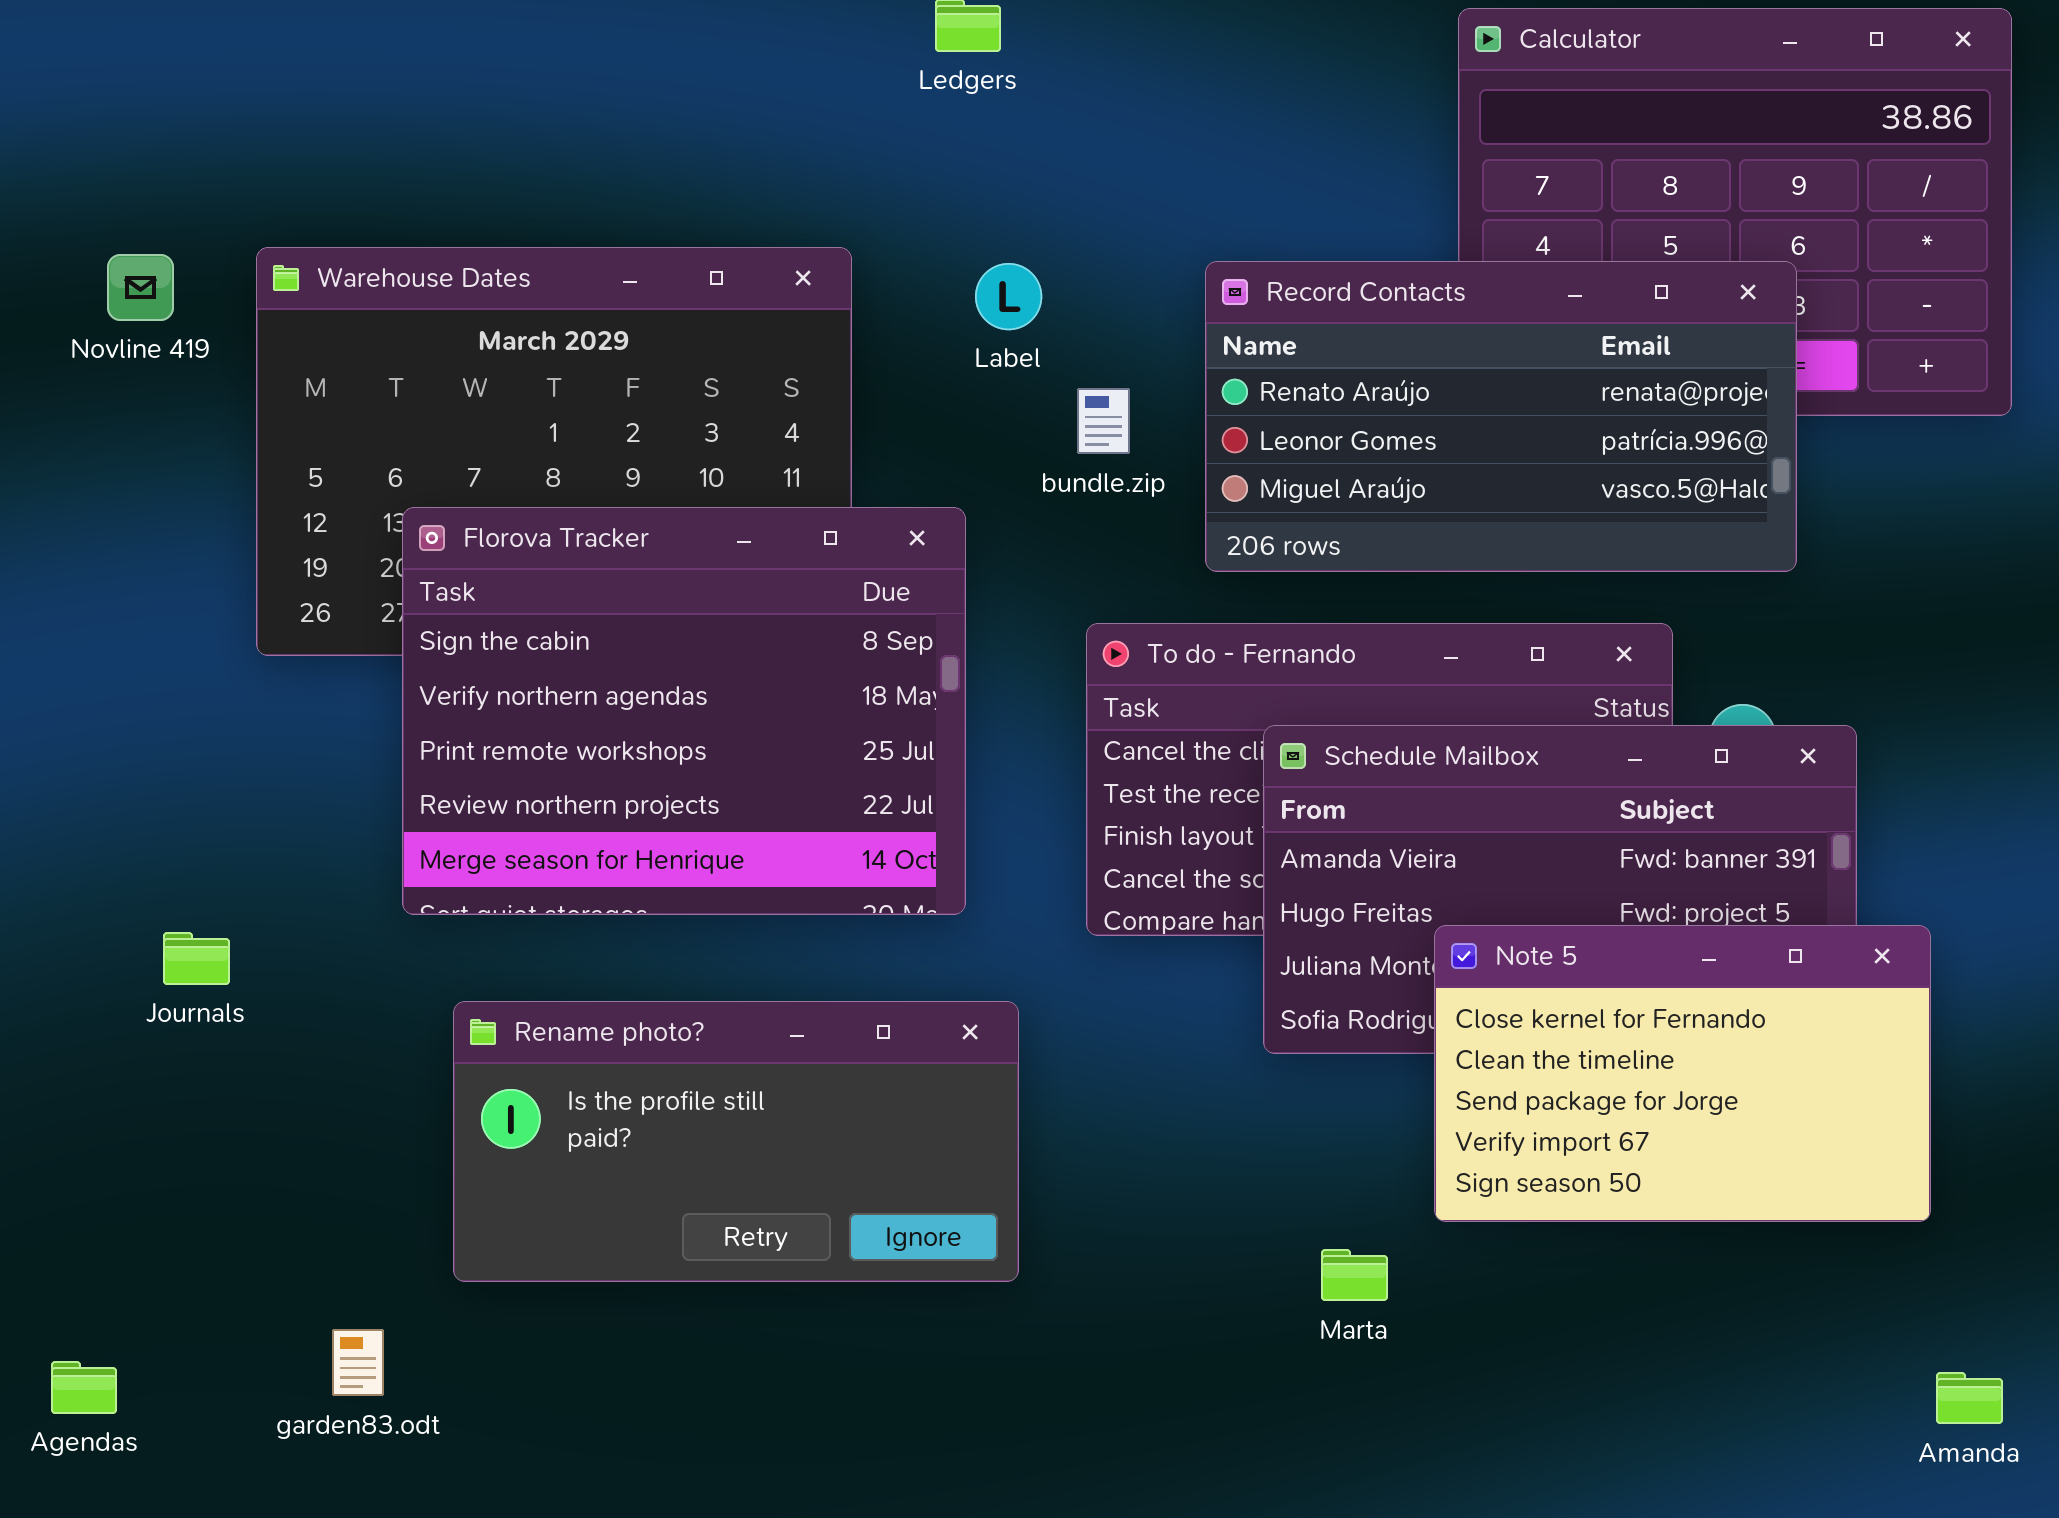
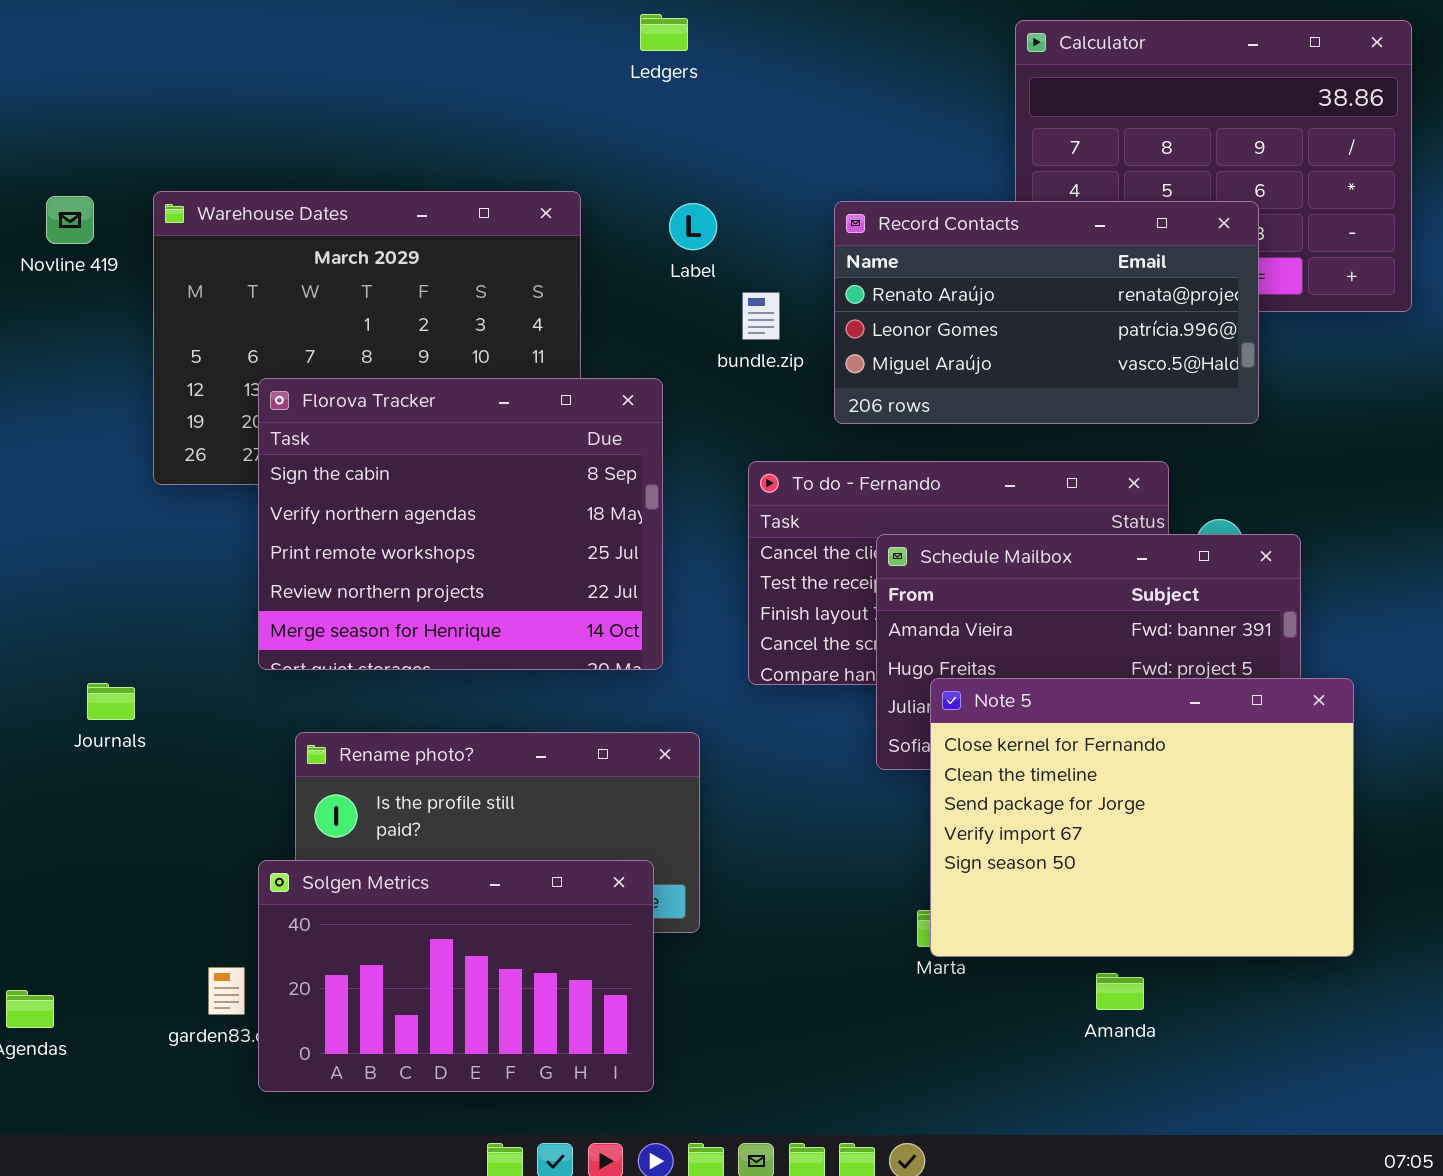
Note 5: [1434,925,1931,1222] -> [930,678,1354,957], resized
Solgen Metrics: none -> [258,860,654,1092], opened
Amanda: [1936,1372,2003,1424] -> [1096,973,1144,1010], moved

